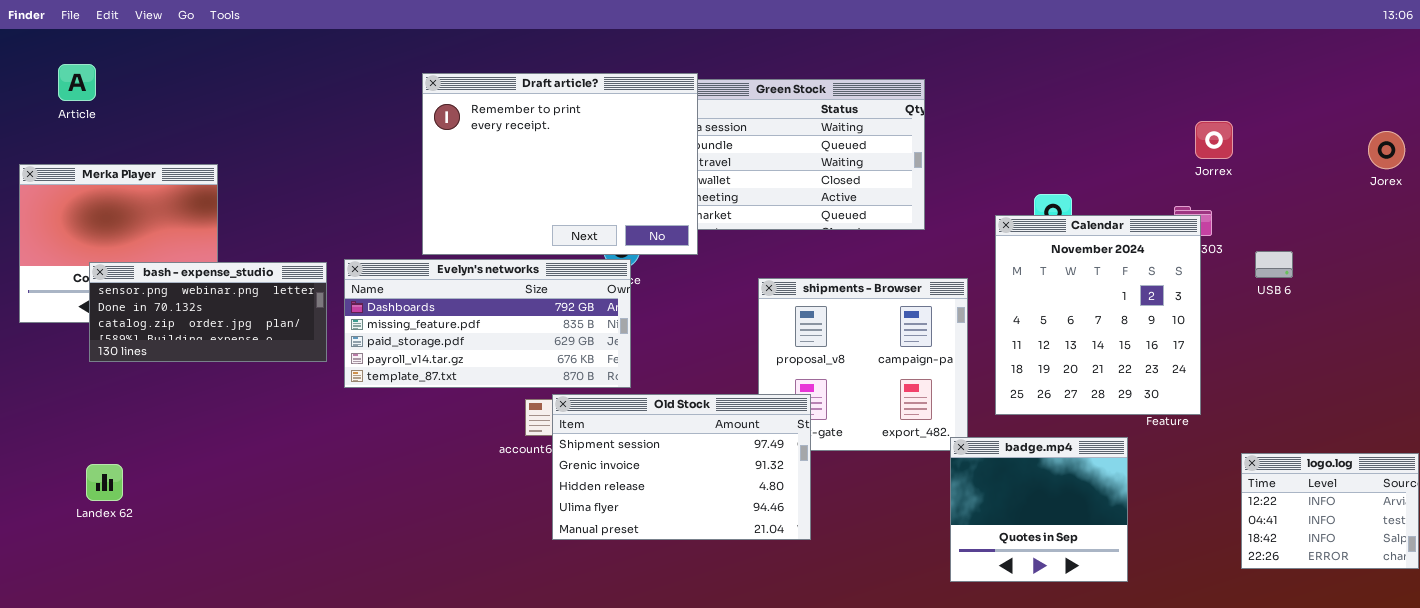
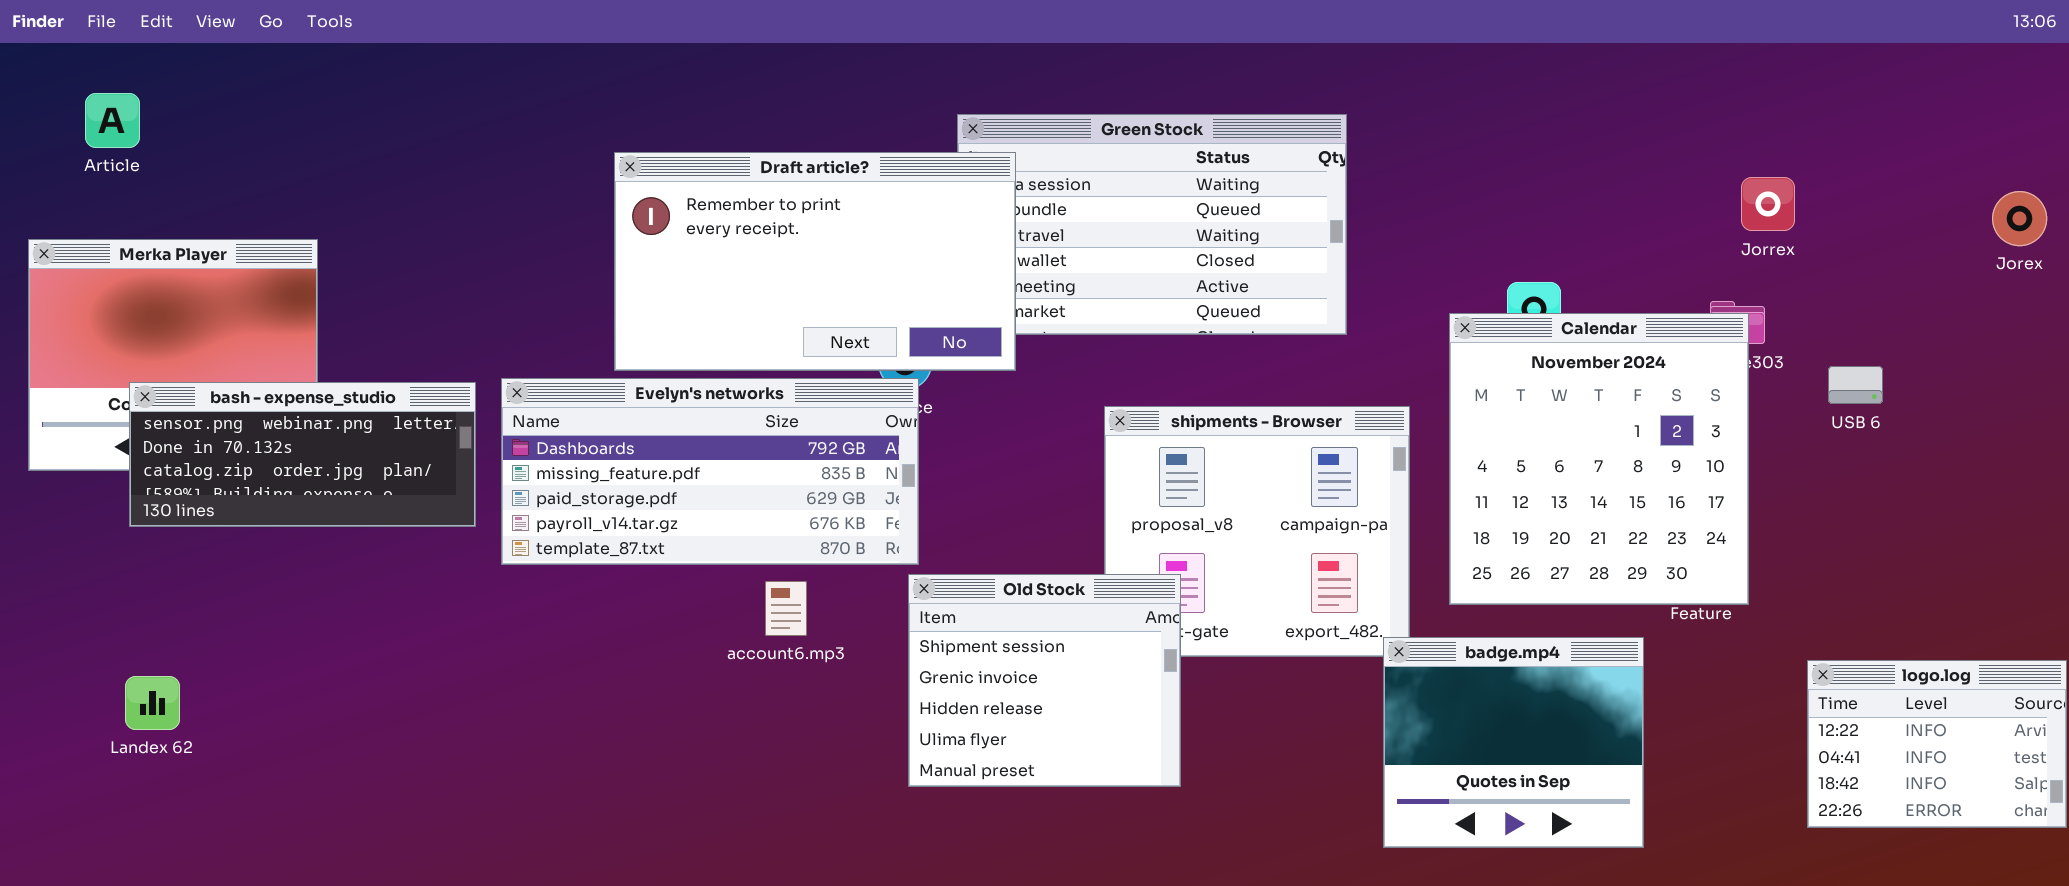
Draft article?: [422,73,698,255] -> [614,152,1016,371], resized
Old Stock: [552,394,811,540] -> [908,574,1181,787], resized

